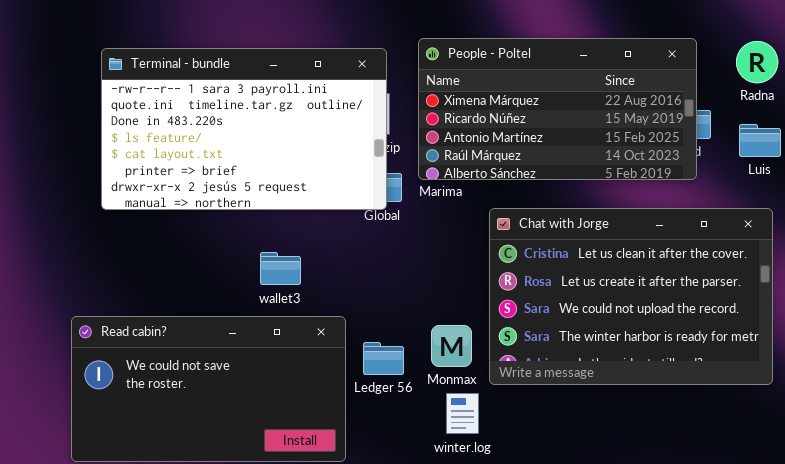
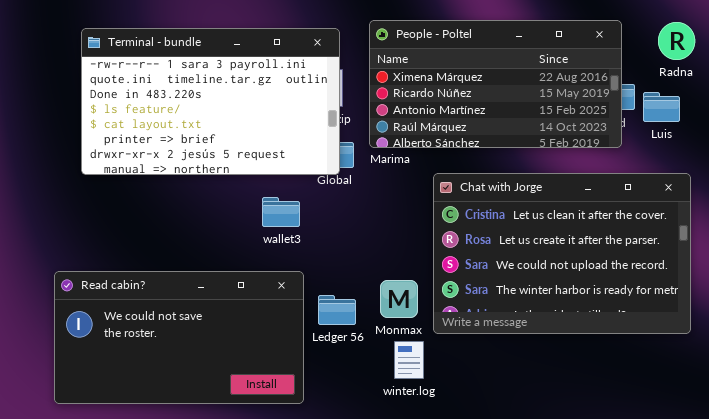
Luis: [739,124,781,157] -> [643,92,680,122], moved
wallet3: [260,252,301,285] -> [262,197,300,227], moved

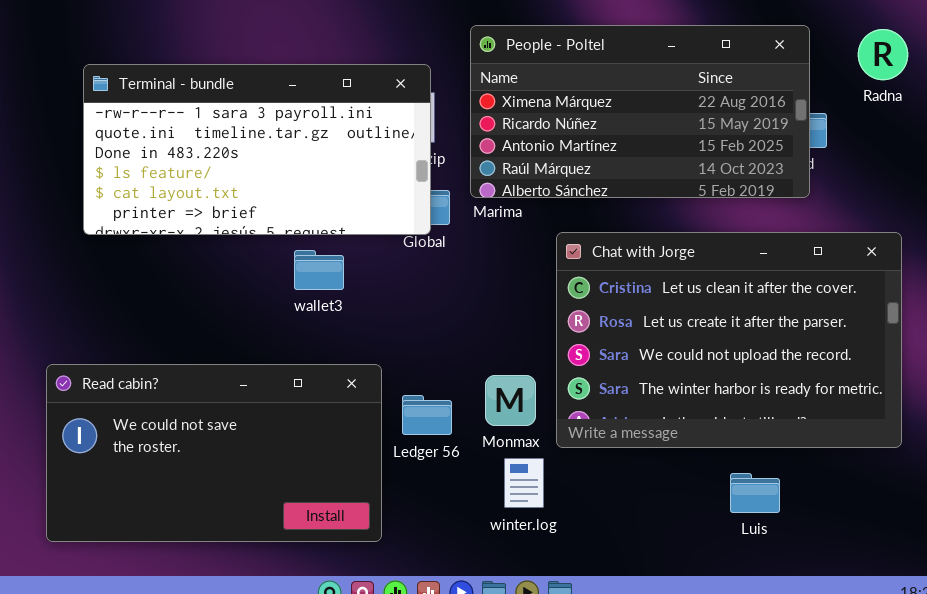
Terminal - bundle: [81,28,340,175] -> [83,64,431,235], resized
Luis: [643,92,680,122] -> [730,473,780,513], moved
wallet3: [262,197,300,227] -> [294,250,344,290], moved

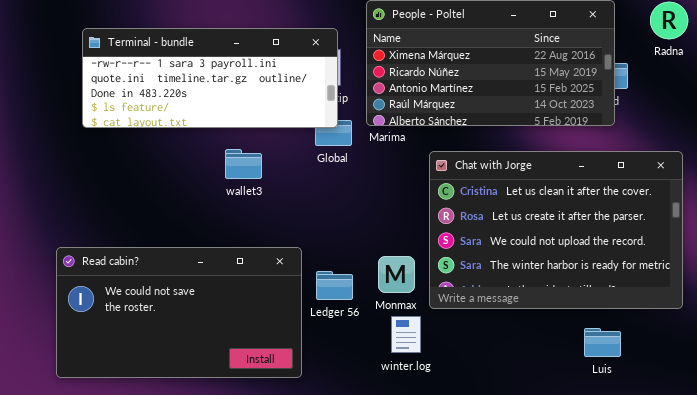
Terminal - bundle: [83,64,431,235] -> [82,28,338,128], resized
wallet3: [294,250,344,290] -> [225,149,262,179], moved
Luis: [730,473,780,513] -> [584,328,621,357], moved

